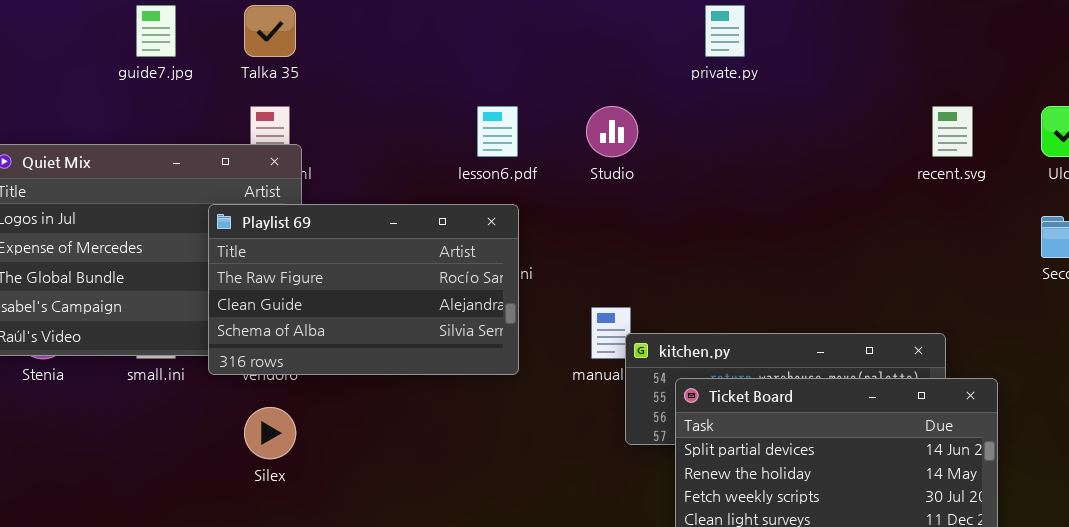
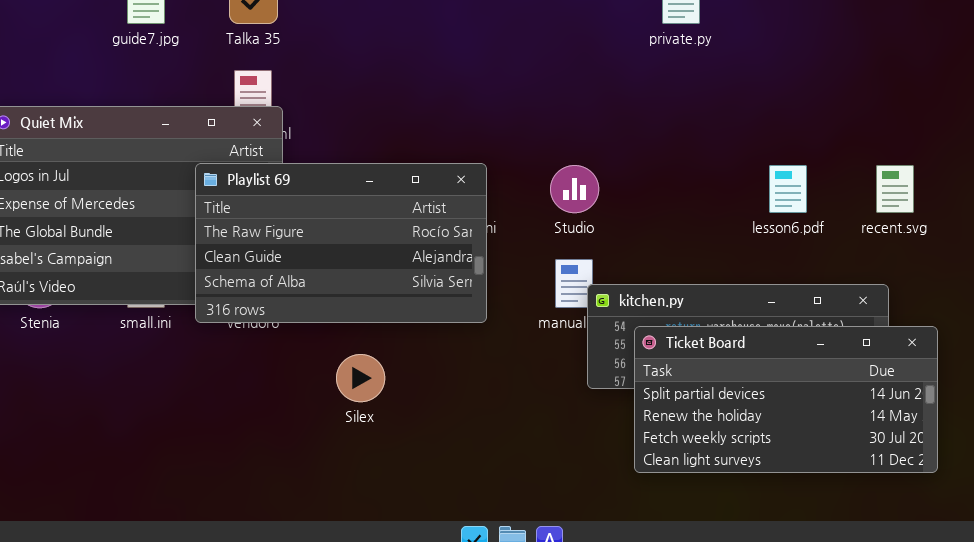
lesson6.pdf: [477,106,518,157] -> [769,165,807,213], moved
Studio: [586,106,638,157] -> [550,165,599,213], moved
recent.svg: [932,106,973,157] -> [876,165,914,213], moved
Silex: [244,407,296,459] -> [336,354,385,402], moved

